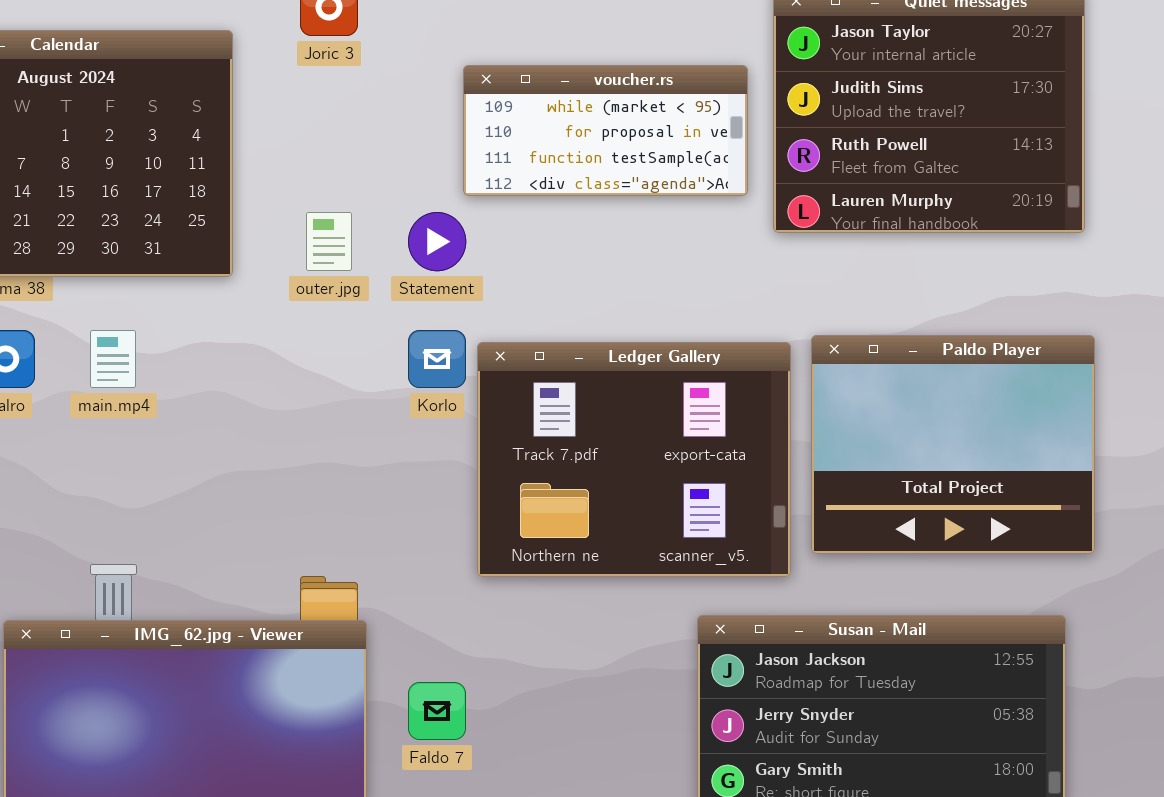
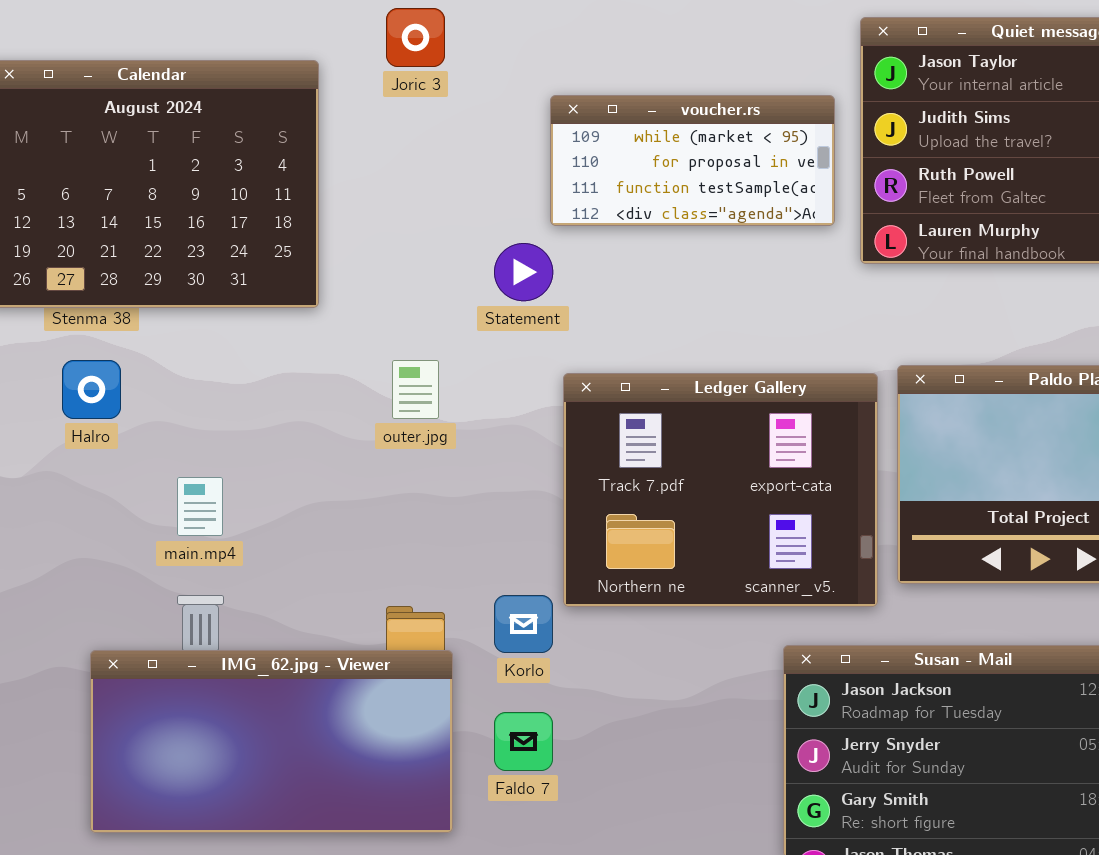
outer.jpg: [306,212,352,271] -> [392,360,439,419], moved
main.mp4: [90,330,136,388] -> [177,477,223,536], moved
Korlo: [408,330,466,388] -> [494,595,553,653], moved

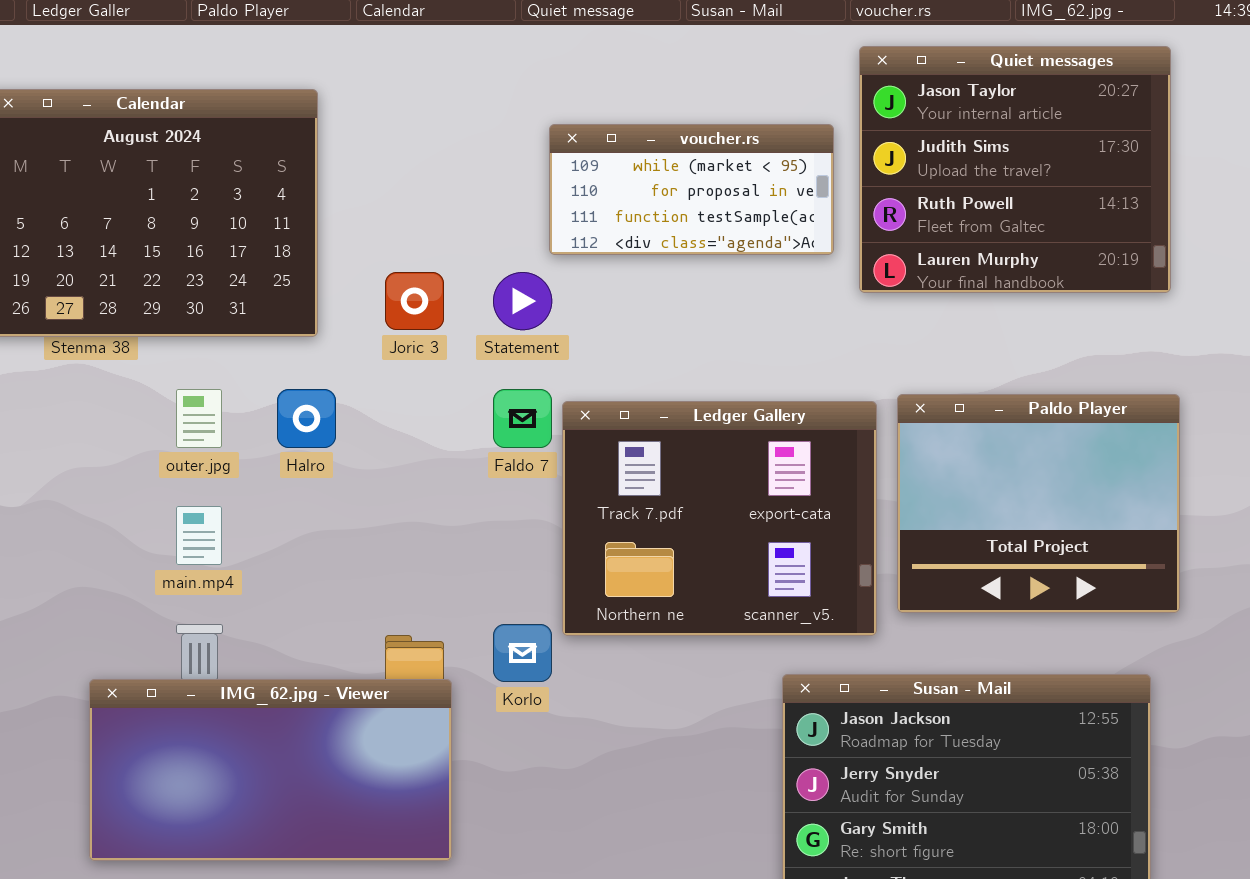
Joric 3: [386,8,445,67] -> [385,272,444,330], moved
Halro: [62,360,121,419] -> [277,389,336,448], moved
outer.jpg: [392,360,439,419] -> [176,389,222,448], moved
Faldo 7: [494,712,553,771] -> [493,389,552,448], moved

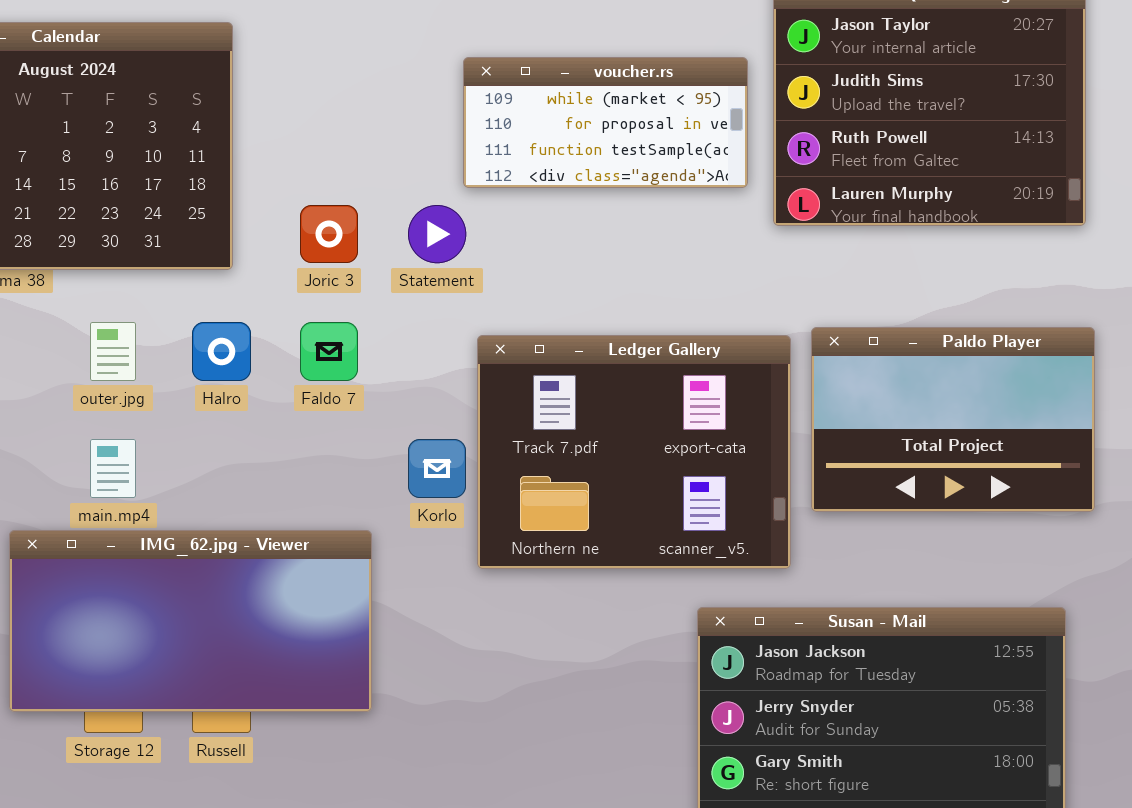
Faldo 7: [493,389,552,448] -> [300,322,358,381], moved
Paldo Player: [897,394,1180,613] -> [811,327,1095,512], resized
Korlo: [493,624,552,682] -> [408,439,466,498], moved
IMG_62.jpg - Viewer: [89,679,452,861] -> [9,530,372,712], moved

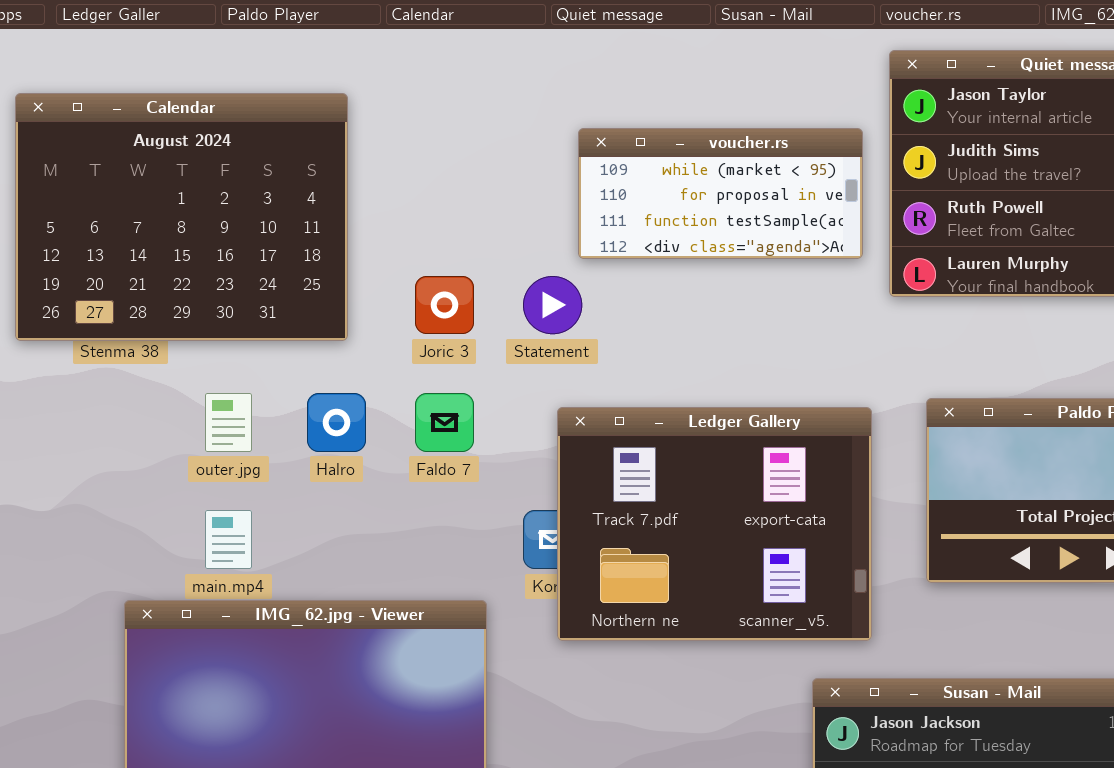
Ledger Gallery: [477,335,791,569] -> [557,407,872,641], moved

